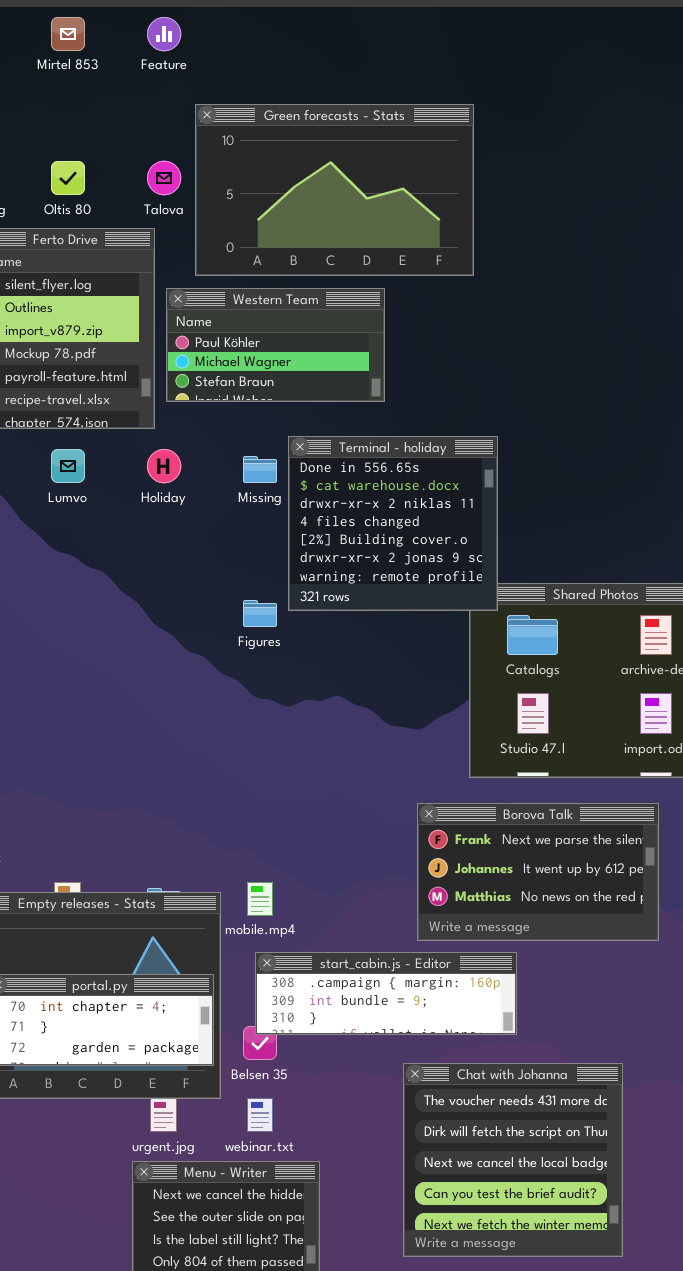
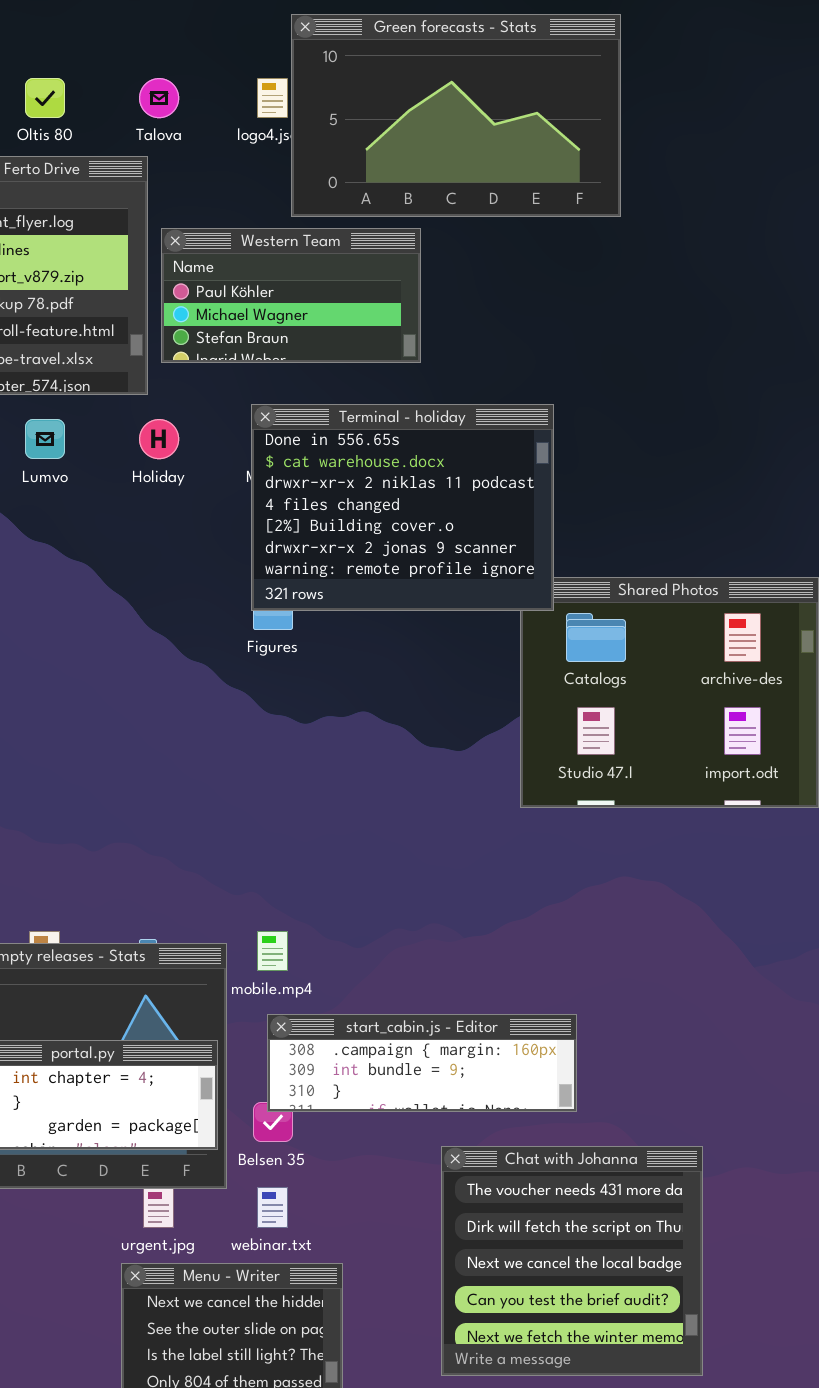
Green forecasts - Stats: [195,104,474,276] -> [291,14,621,217], moved
Terminal - holiday: [288,436,498,611] -> [251,404,554,611], resized
Borova Talk: [417,803,659,941] -> none, closed

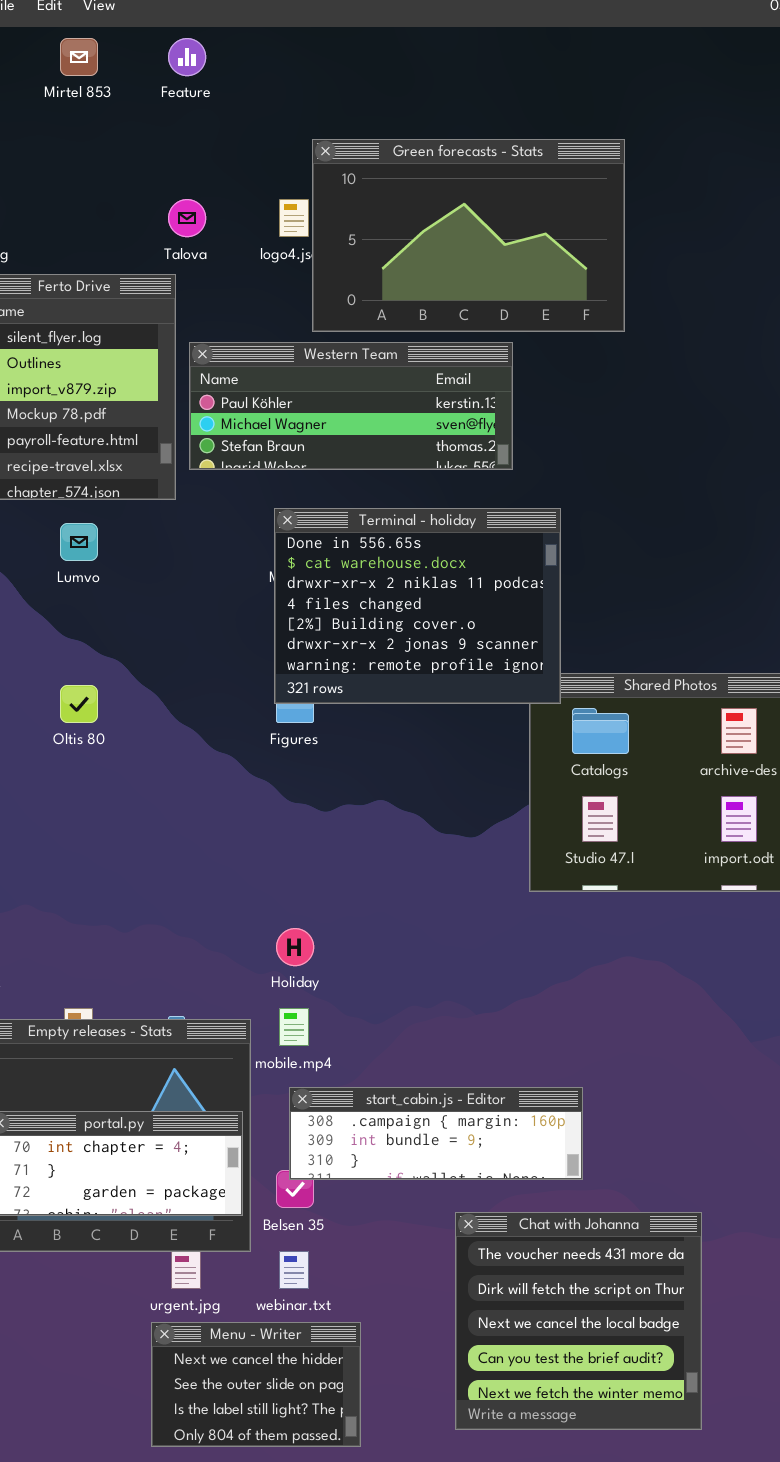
Oltis 80: [25,78,65,118] -> [60,685,98,723], moved
Western Team: [161,228,421,363] -> [189,342,513,470], resized
Holiday: [139,419,179,459] -> [276,928,314,966], moved

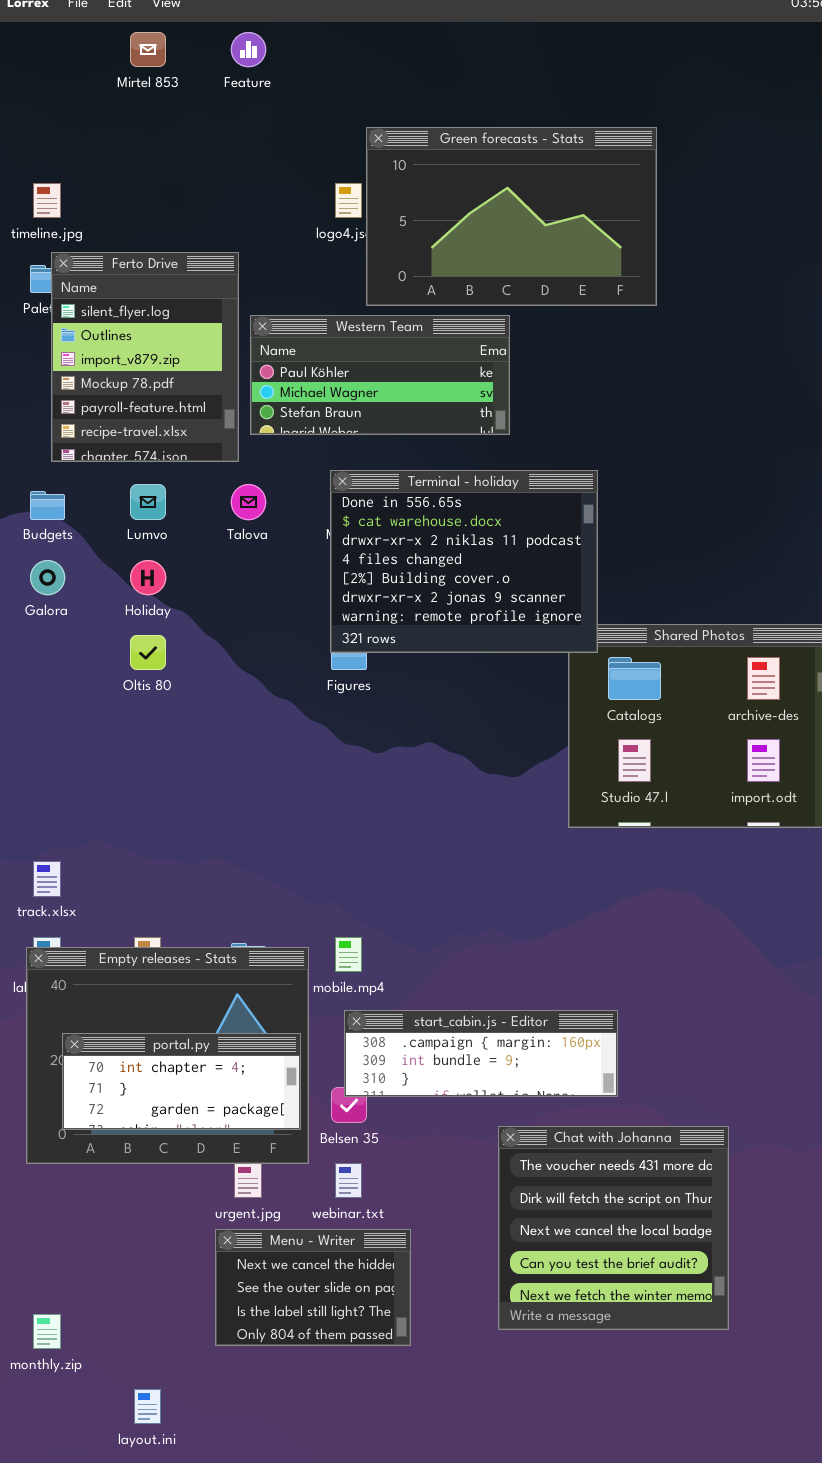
Talova: [168,199,206,237] -> [231,484,266,520], moved
Western Team: [189,342,513,470] -> [250,315,510,435], resized
Holiday: [276,928,314,966] -> [130,560,166,595], moved

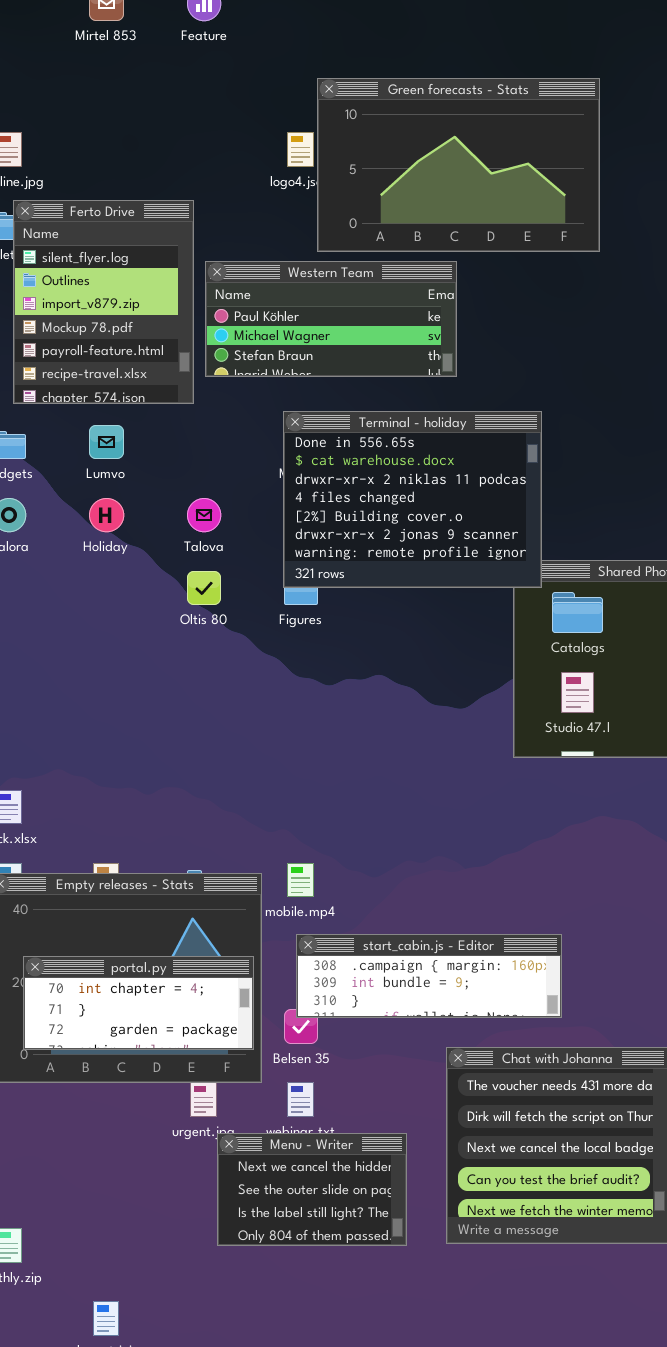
Talova: [231,484,266,520] -> [187,498,221,532], moved
Oltis 80: [130,635,166,670] -> [187,571,221,605], moved
Menu - Writer: [215,1229,411,1346] -> [217,1133,407,1246], moved

